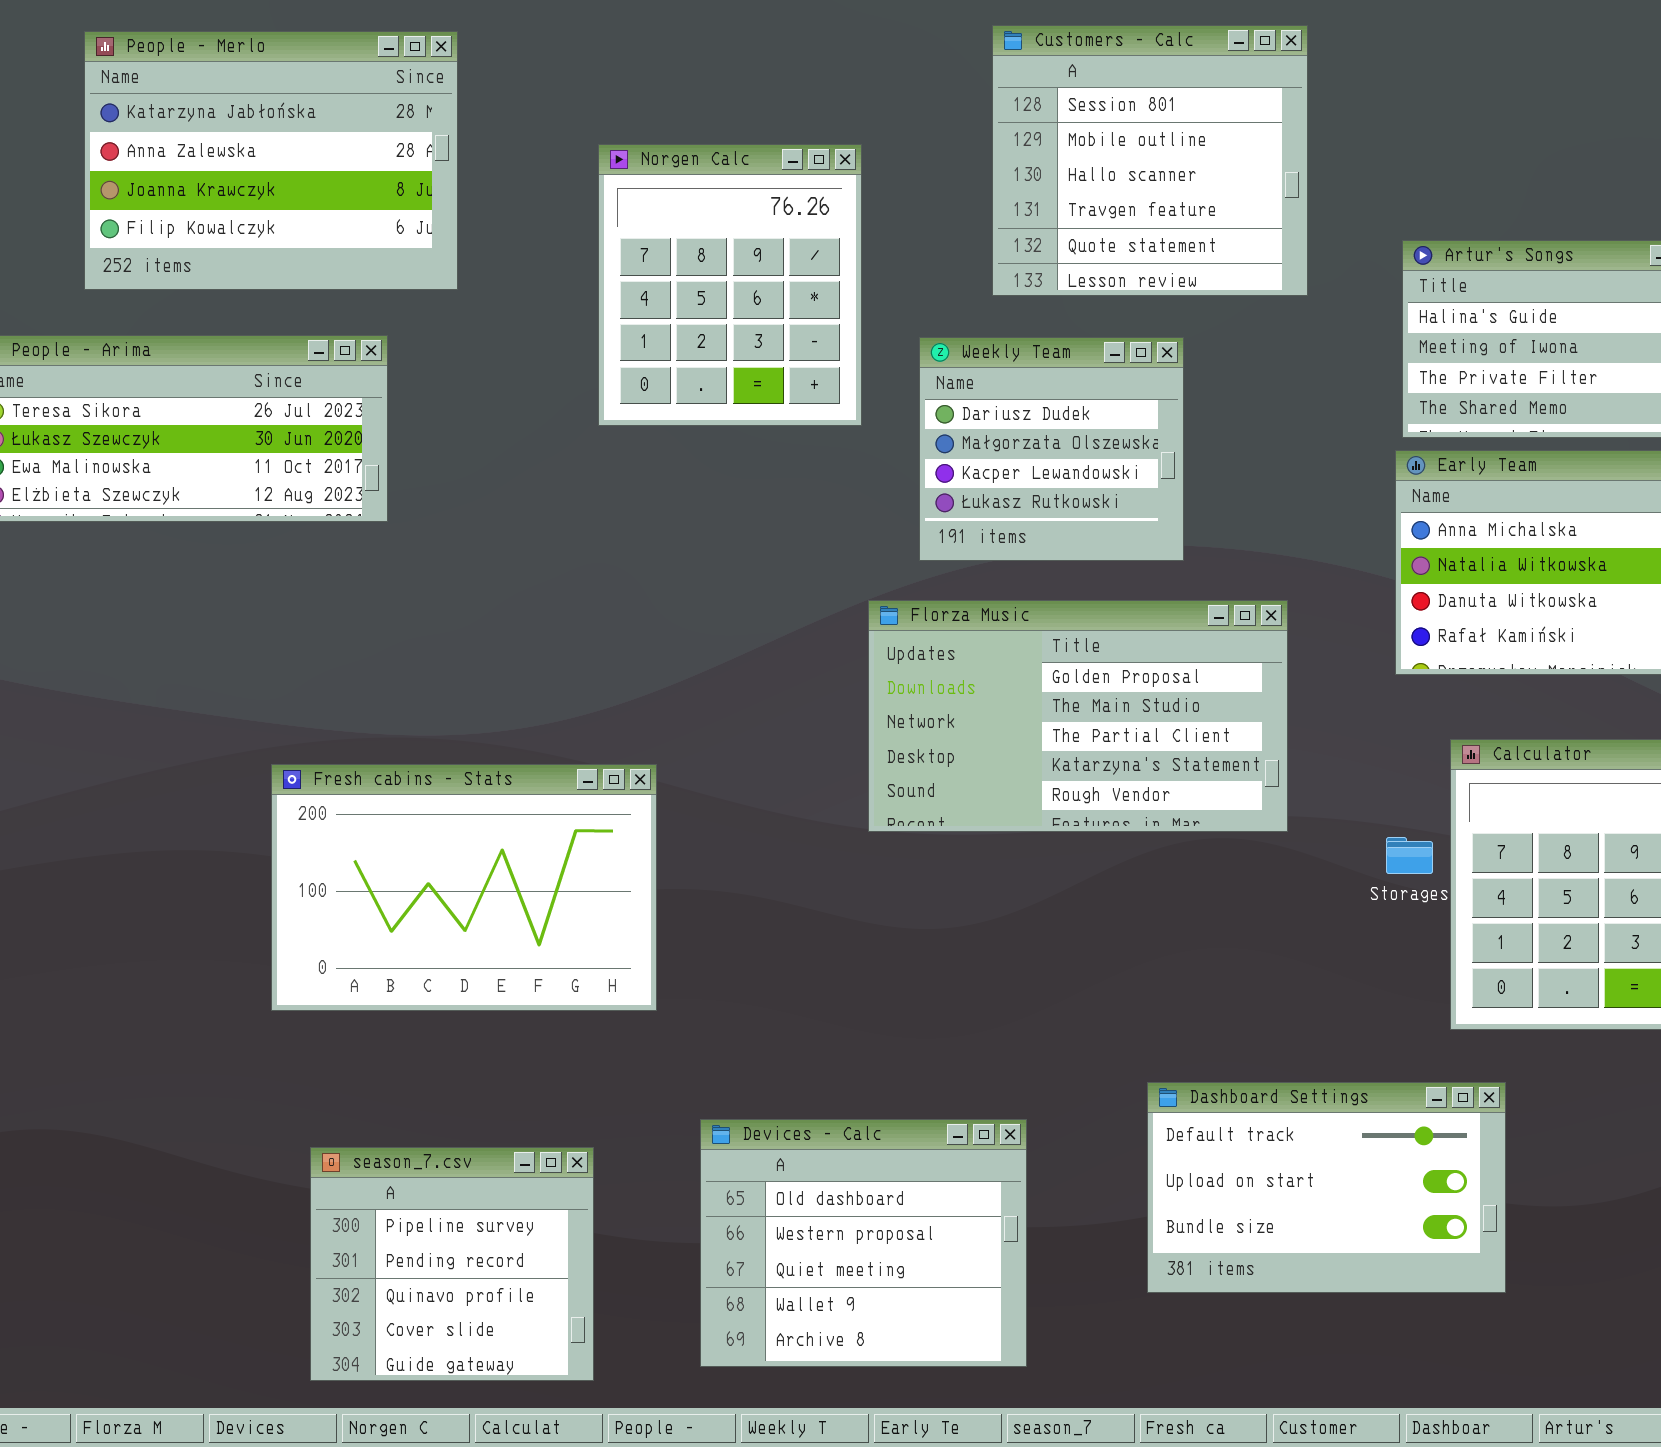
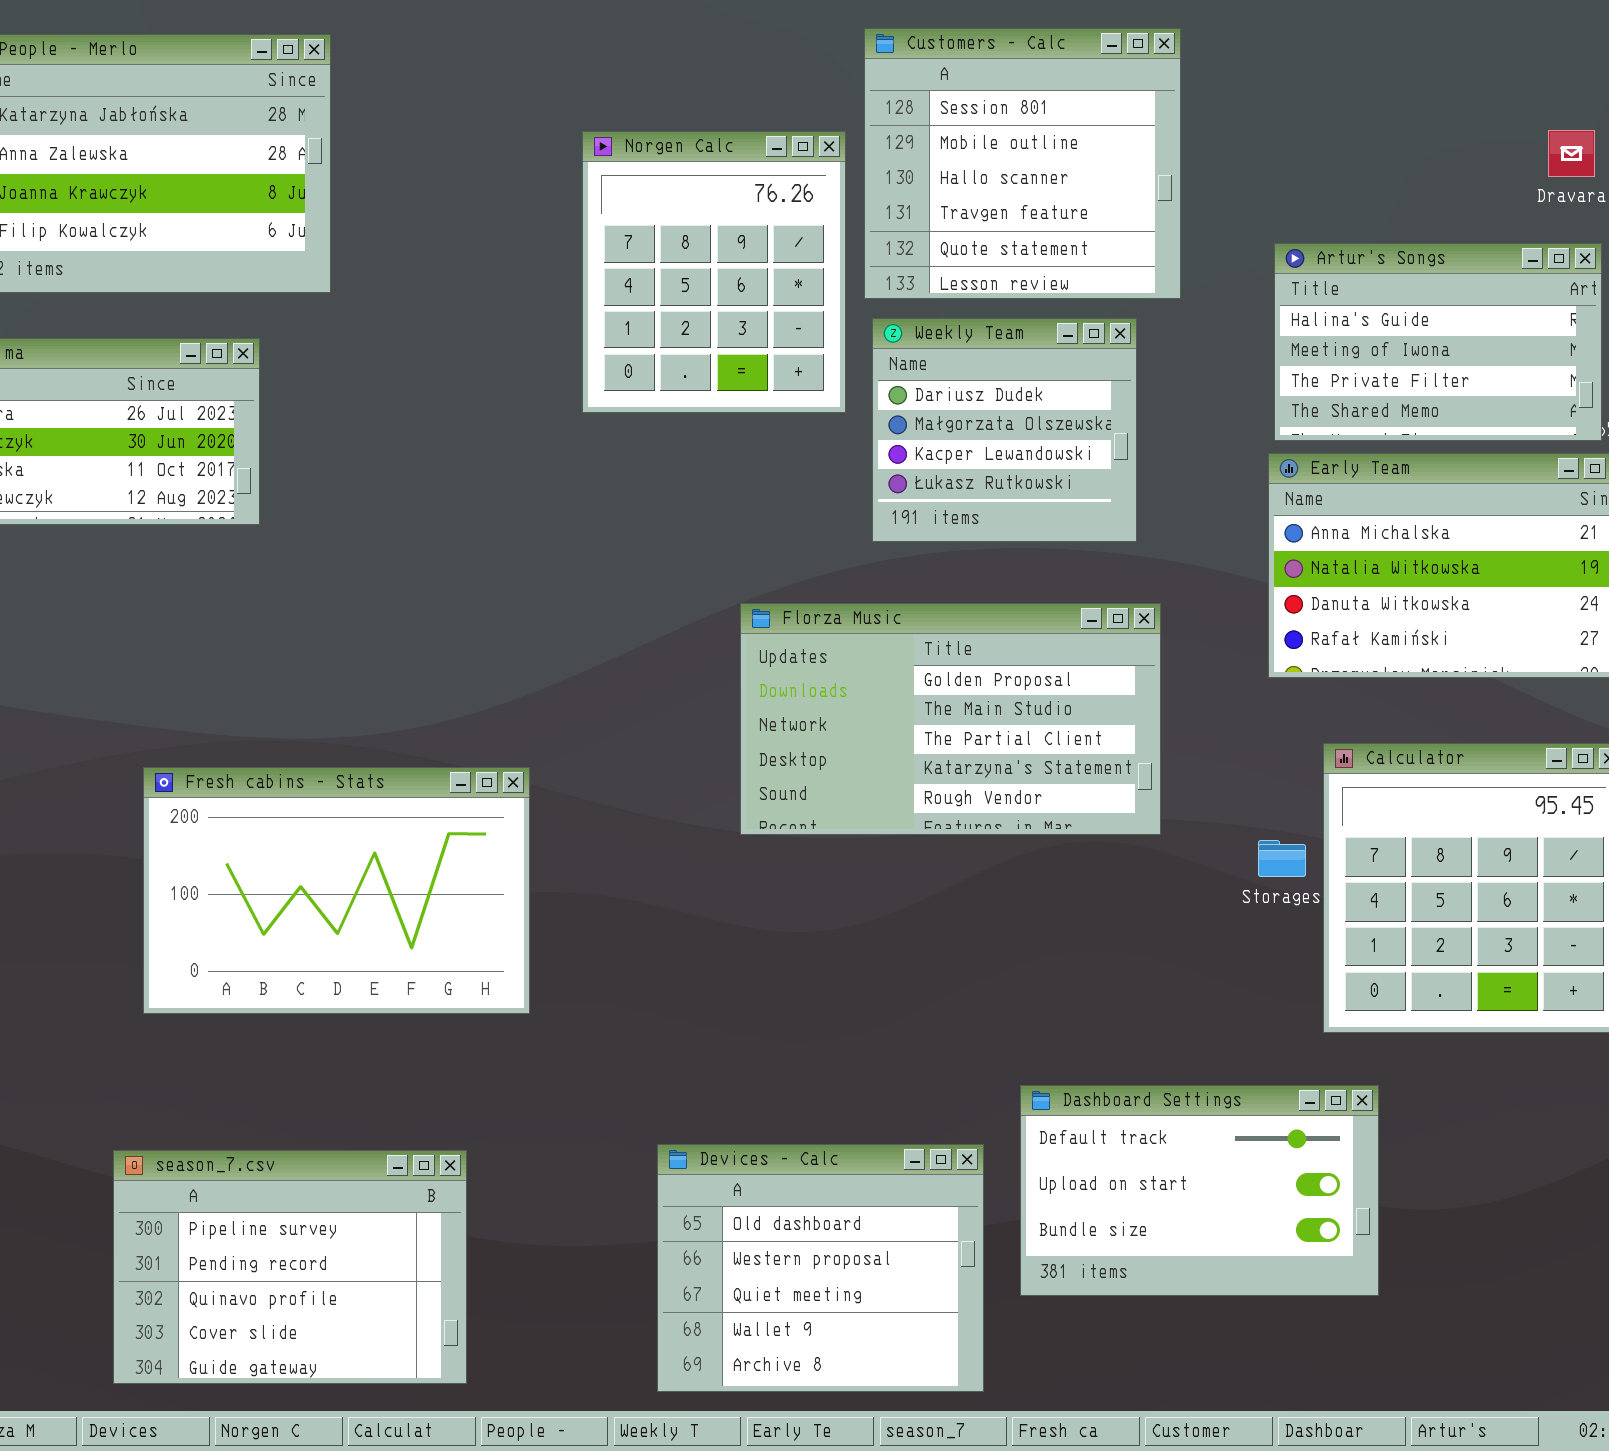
Norgen Calc: [598,144,862,426] -> [582,131,846,413], moved
Weekly Team: [919,337,1184,561] -> [872,318,1137,542], moved
Devices - Calc: [700,1119,1027,1367] -> [657,1144,984,1392], moved
season_7.csv: [310,1147,594,1381] -> [113,1150,467,1384], resized

